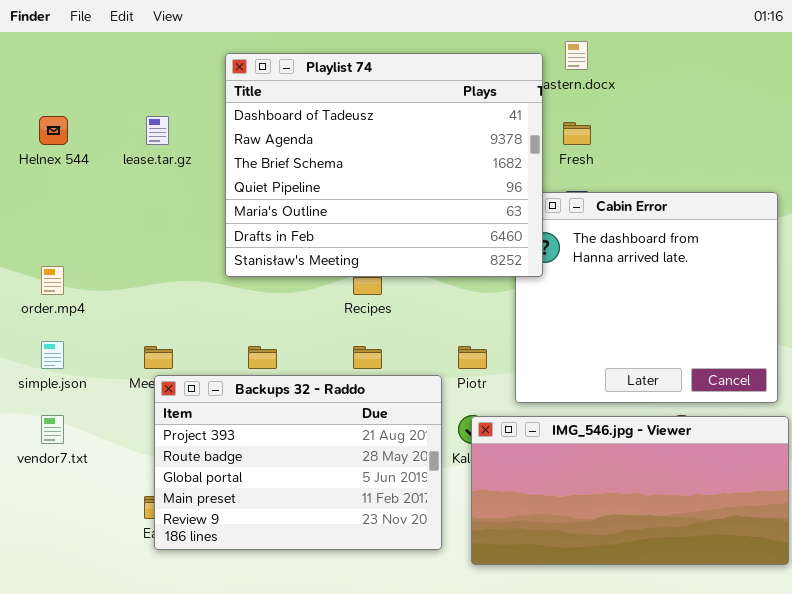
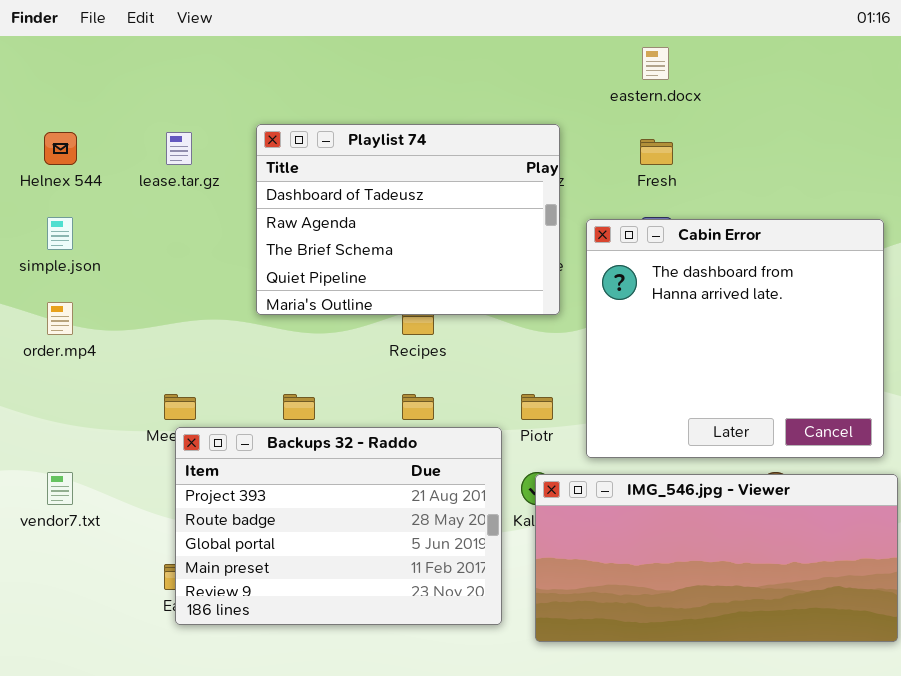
Playlist 74: [225,53,543,277] -> [256,124,560,315], resized
simple.json: [41,341,64,369] -> [47,217,73,250], moved

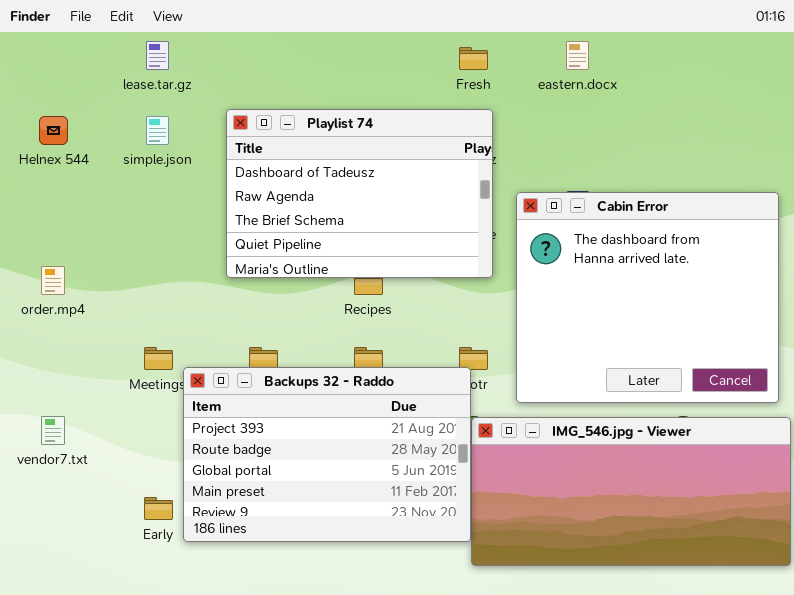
lease.tar.gz: [166,132,192,165] -> [146,41,169,70], moved
Fresh: [640,139,673,165] -> [459,47,488,70], moved
simple.json: [47,217,73,250] -> [146,116,169,145], moved
Backups 32 - Raddo: [175,427,502,625] -> [183,367,471,542], moved

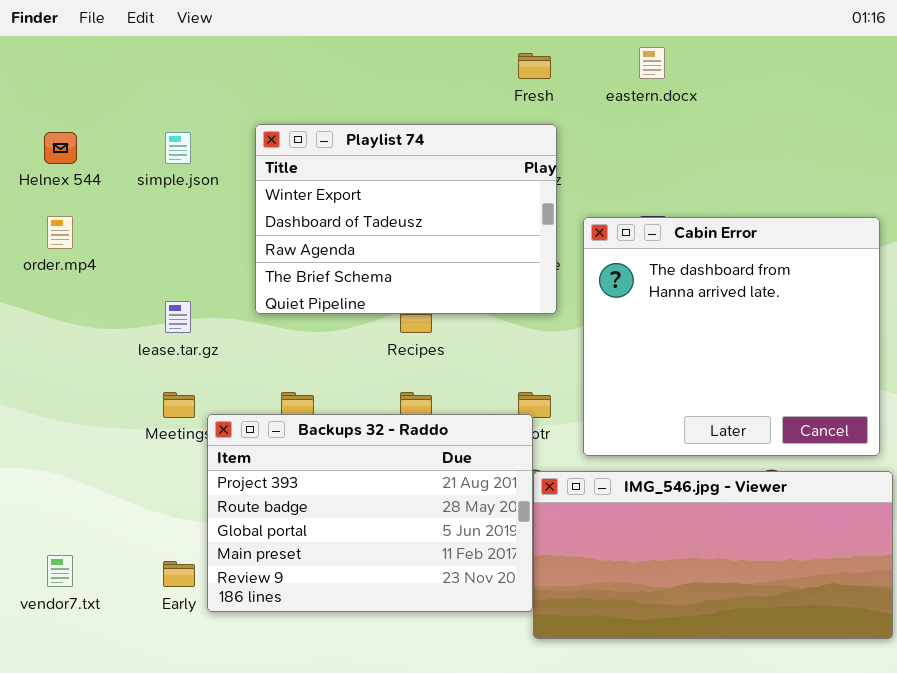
lease.tar.gz: [146,41,169,70] -> [165,301,191,333], moved
Playlist 74: [226,109,493,278] -> [255,124,557,314], scrolled up 1 row
order.mp4: [41,266,65,295] -> [47,216,73,249], moved
vendor7.txt: [41,416,65,445] -> [47,555,73,587], moved

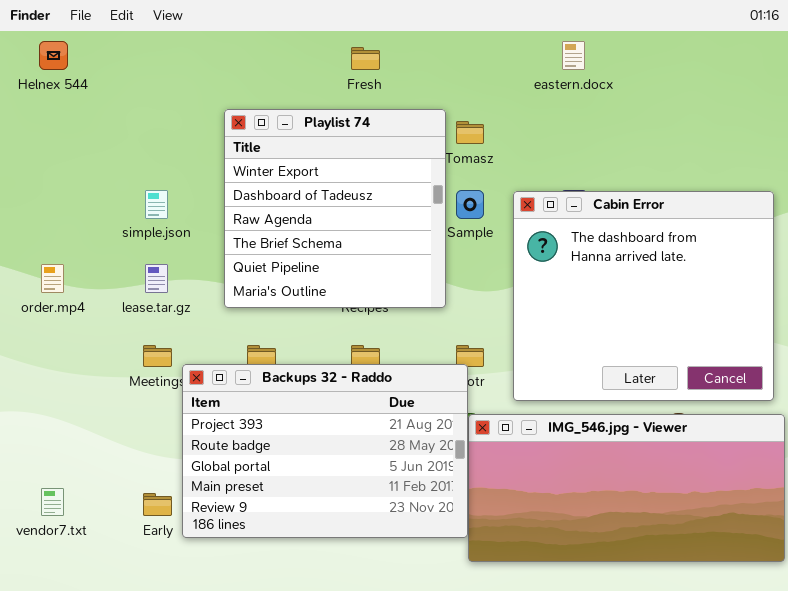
Fresh: [518,53,551,79] -> [351,47,380,70], moved
Playlist 74: [255,124,557,314] -> [224,109,446,308], resized
Helnex 544: [44,132,77,164] -> [39,41,68,70], moved
simple.json: [165,132,191,164] -> [145,190,168,219], moved
order.mp4: [47,216,73,249] -> [41,264,64,293], moved

